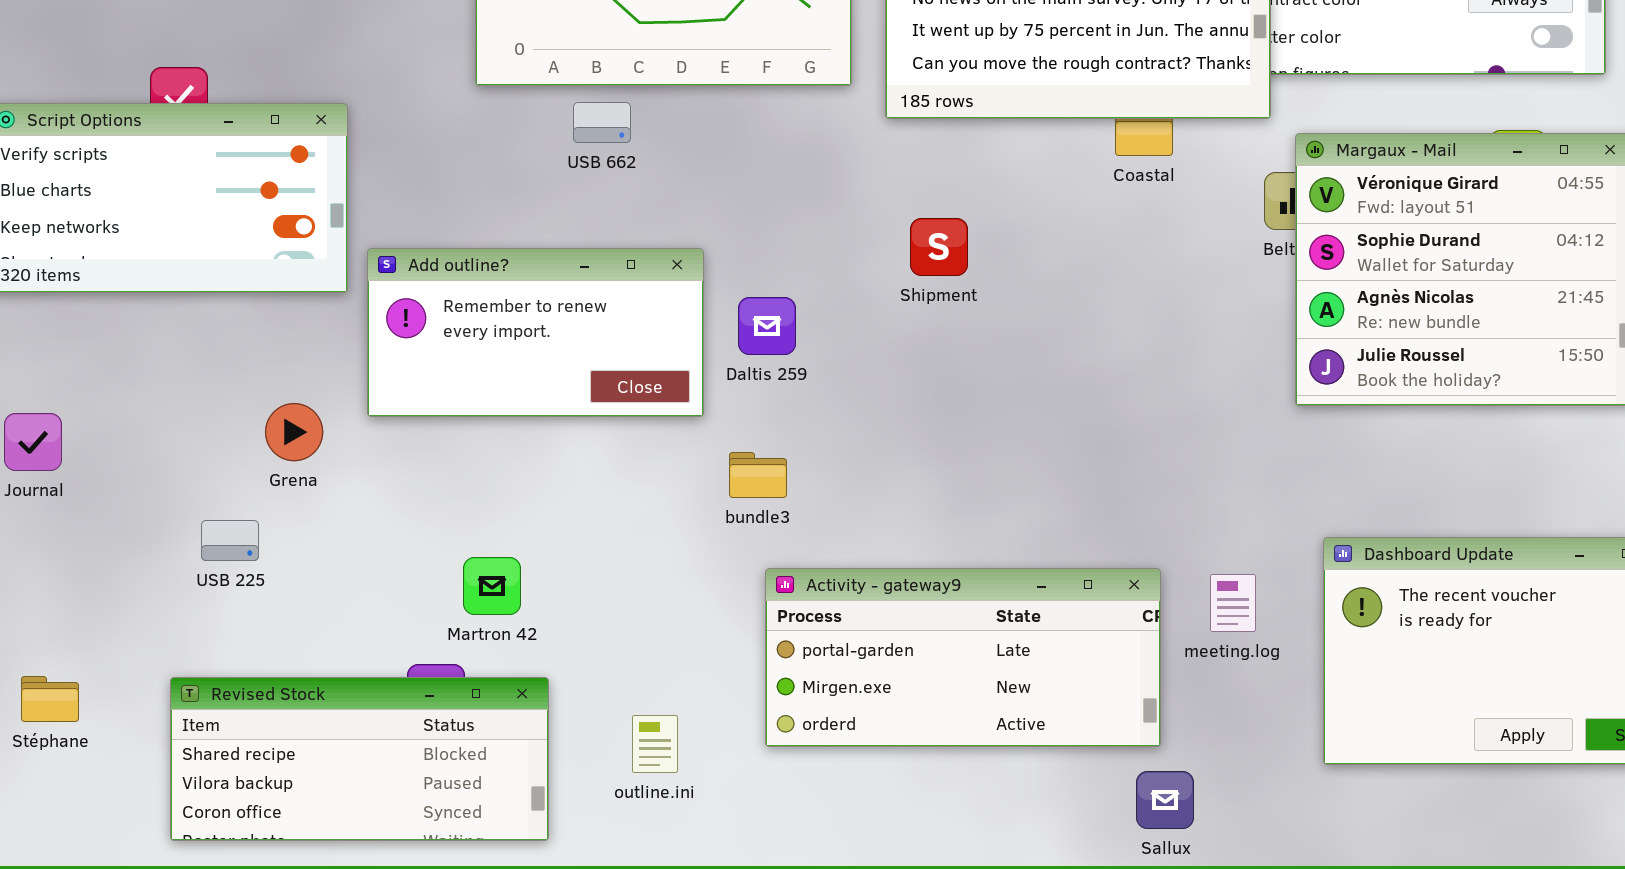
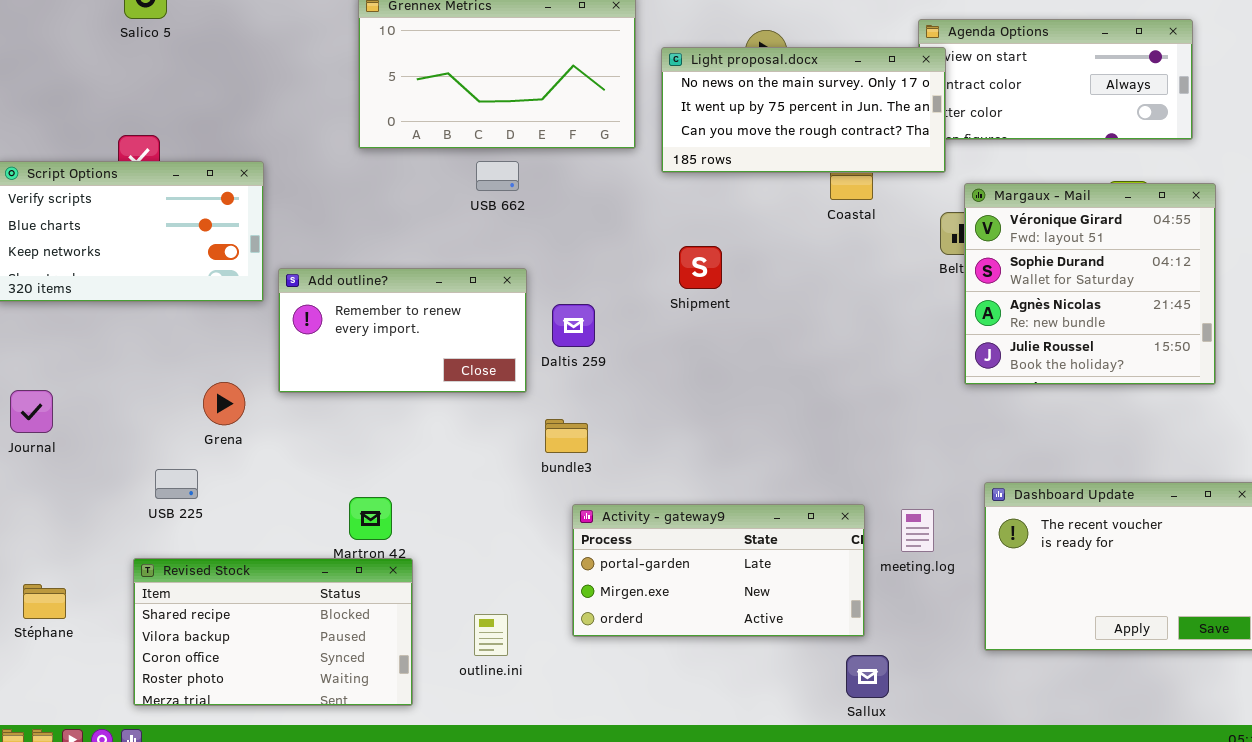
USB 662: [573,102,631,143] -> [476,161,519,191], moved
Revised Stock: [170,677,549,841] -> [133,558,413,706], resized

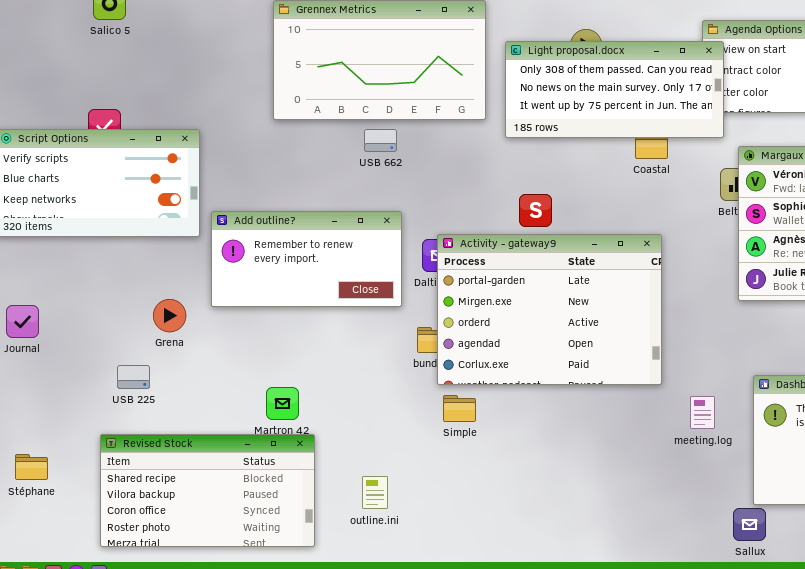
Light proposal.docx: [661,47,946,173] -> [505,41,724,138], scrolled up 1 row
Activity - gateway9: [572,504,865,637] -> [437,234,662,385], moved, resized
Sallux: [846,655,889,698] -> [733,508,766,541], moved

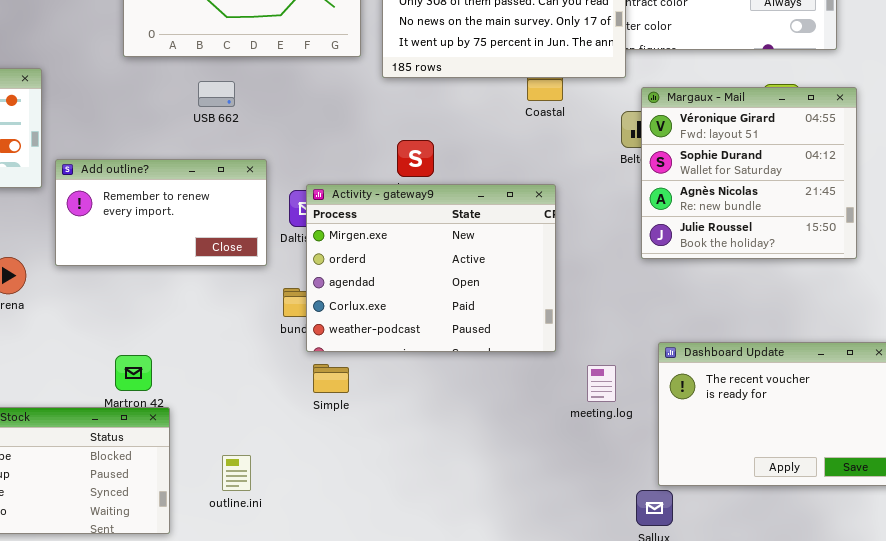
USB 662: [364,129,397,152] -> [198,81,235,107], moved
Activity - gateway9: [437,234,662,385] -> [306,184,556,352], scrolled down 1 row

